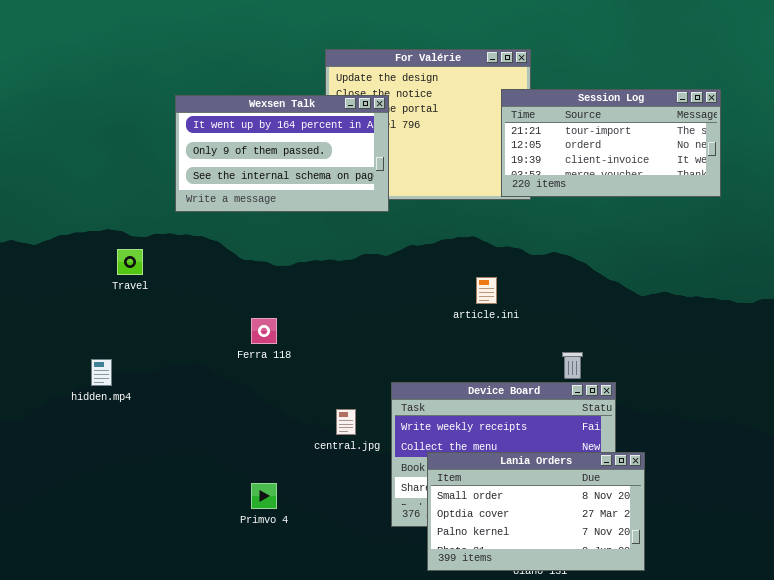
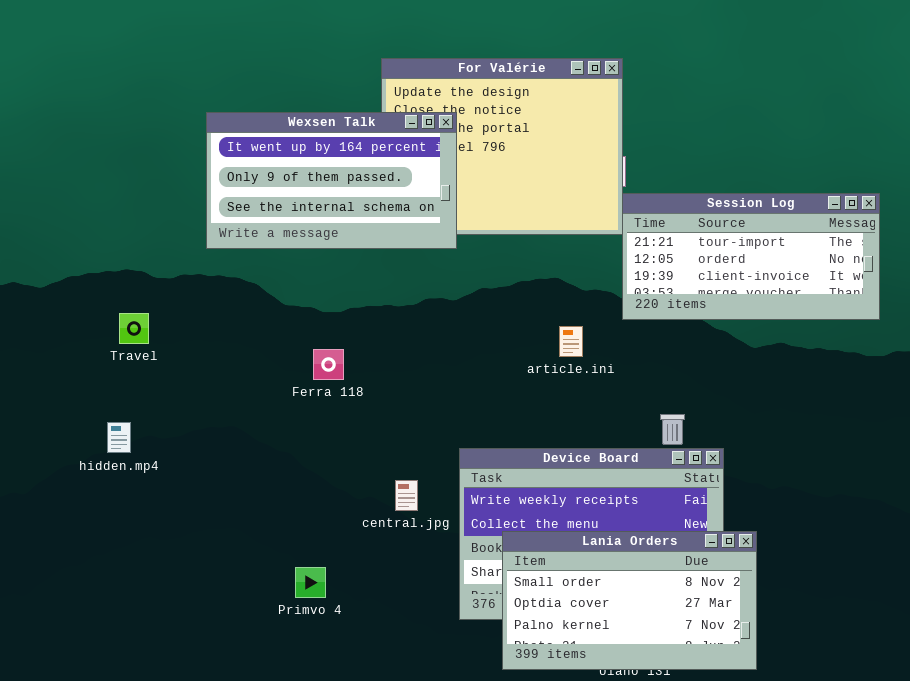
Session Log: [501,89,721,197] -> [622,193,880,320], moved
Travel: [117,249,143,275] -> [119,313,149,344], moved
Ferra 118: [251,318,277,344] -> [313,349,344,380], moved

